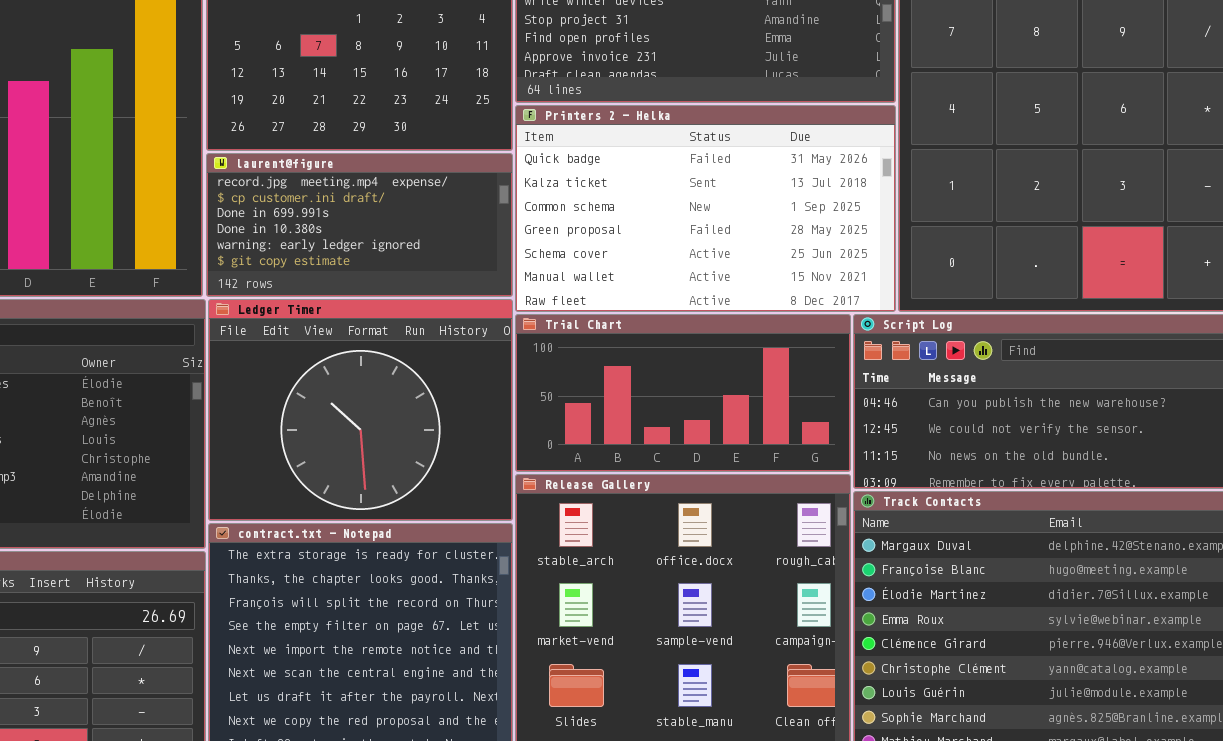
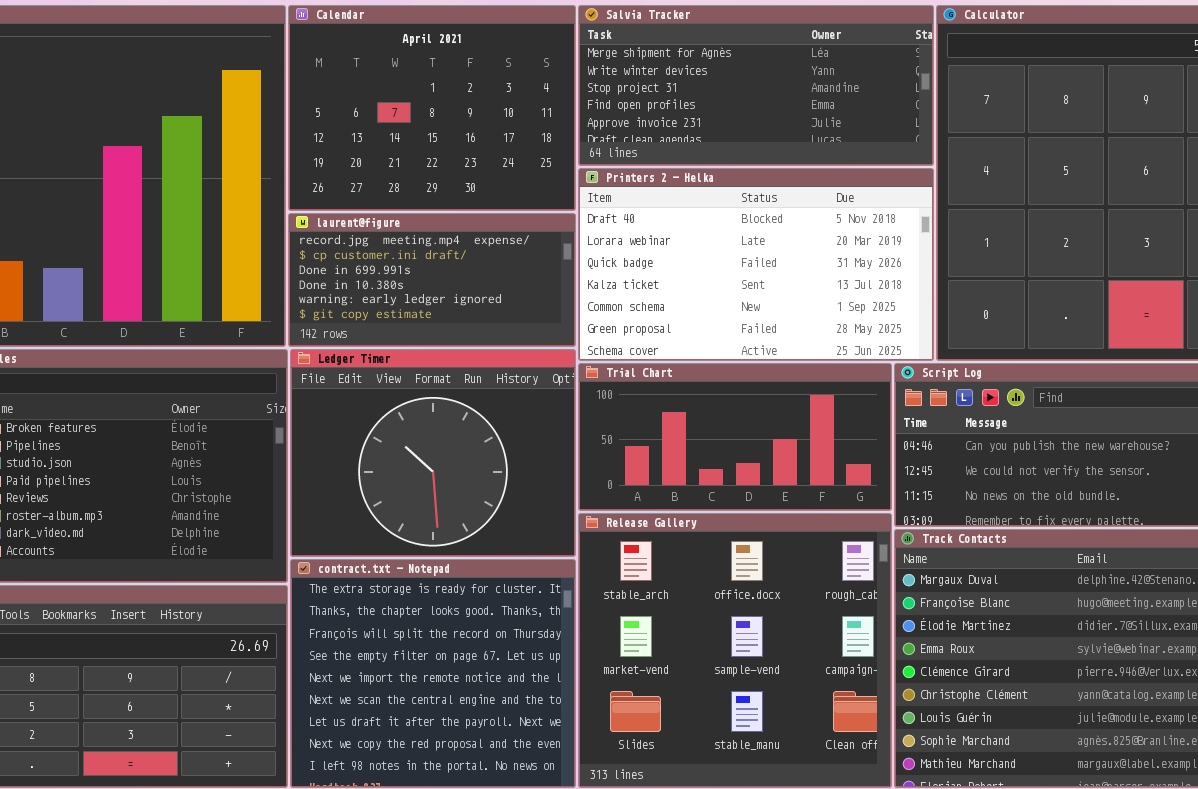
Printers 2 - Helka: [515,105,896,312] -> [578,168,934,361], scrolled up 2 rows

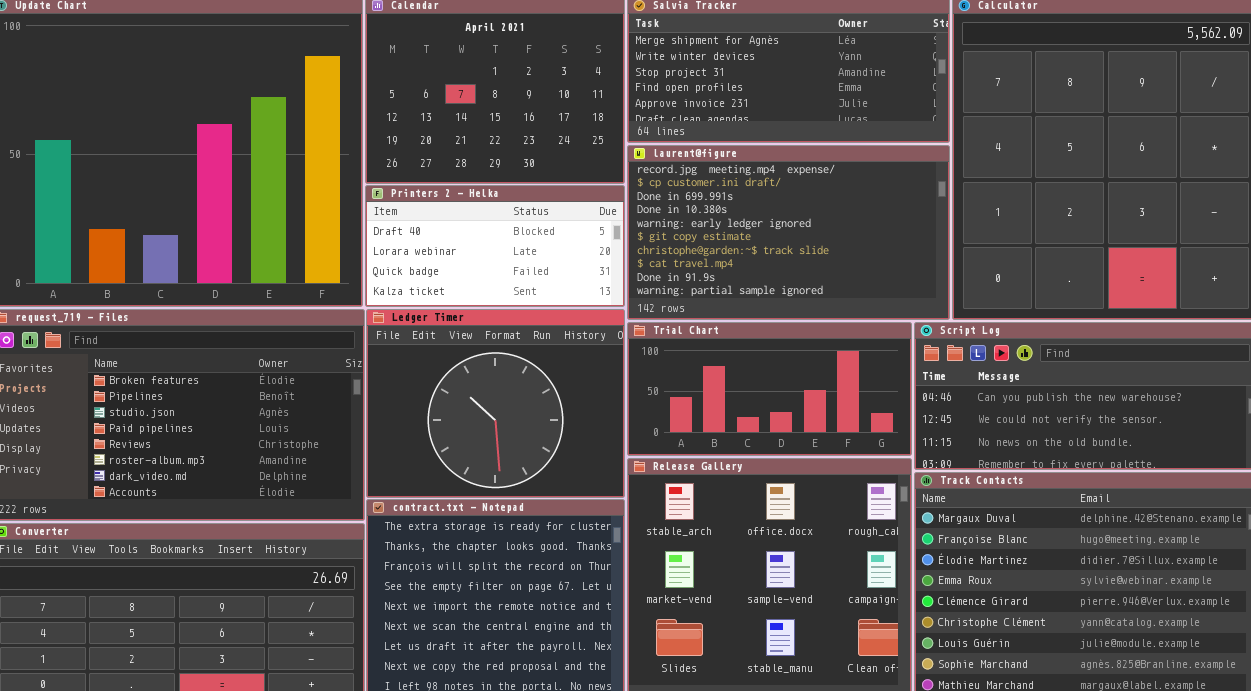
Printers 2 - Helka: [578,168,934,361] -> [365,185,625,307], moved, resized
laurent@figure: [288,213,576,347] -> [627,145,950,320], moved, resized

